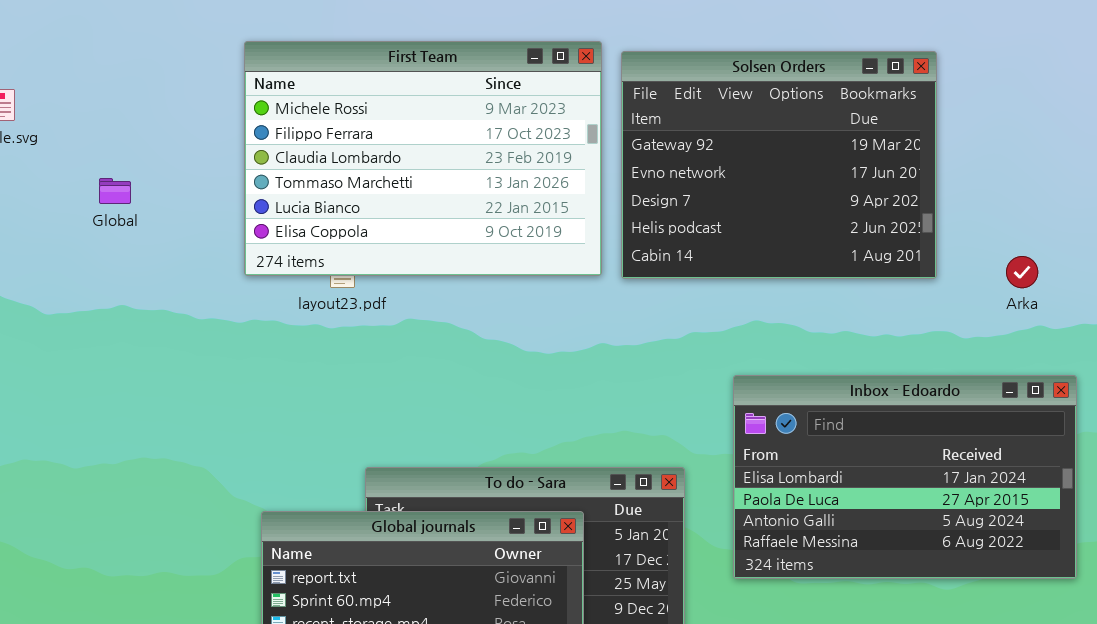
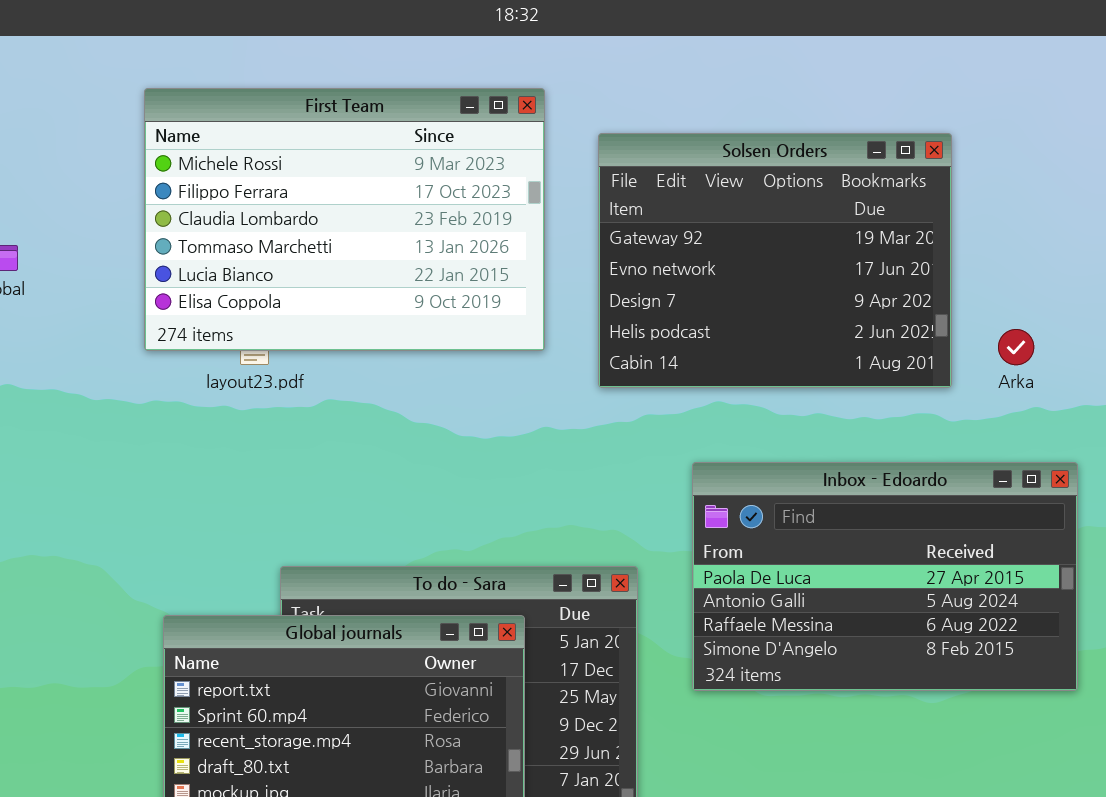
Solsen Orders: [621,51,937,279] -> [598,133,952,388], moved
Inbox - Edoardo: [733,375,1077,579] -> [692,462,1078,691], scrolled down 1 row

